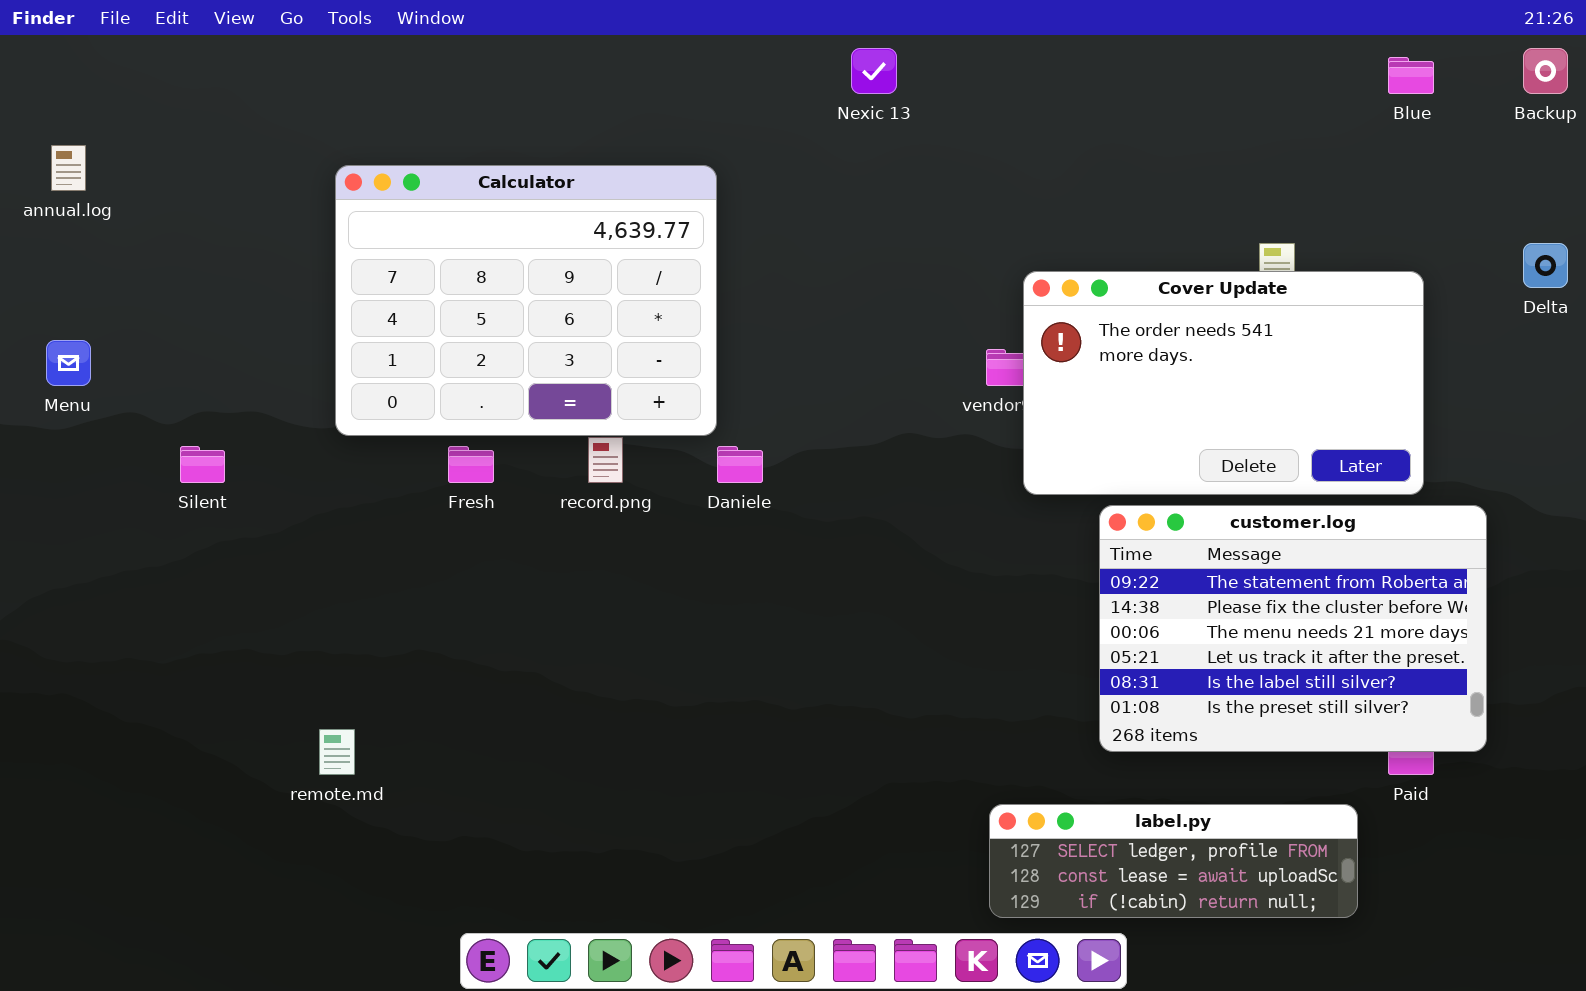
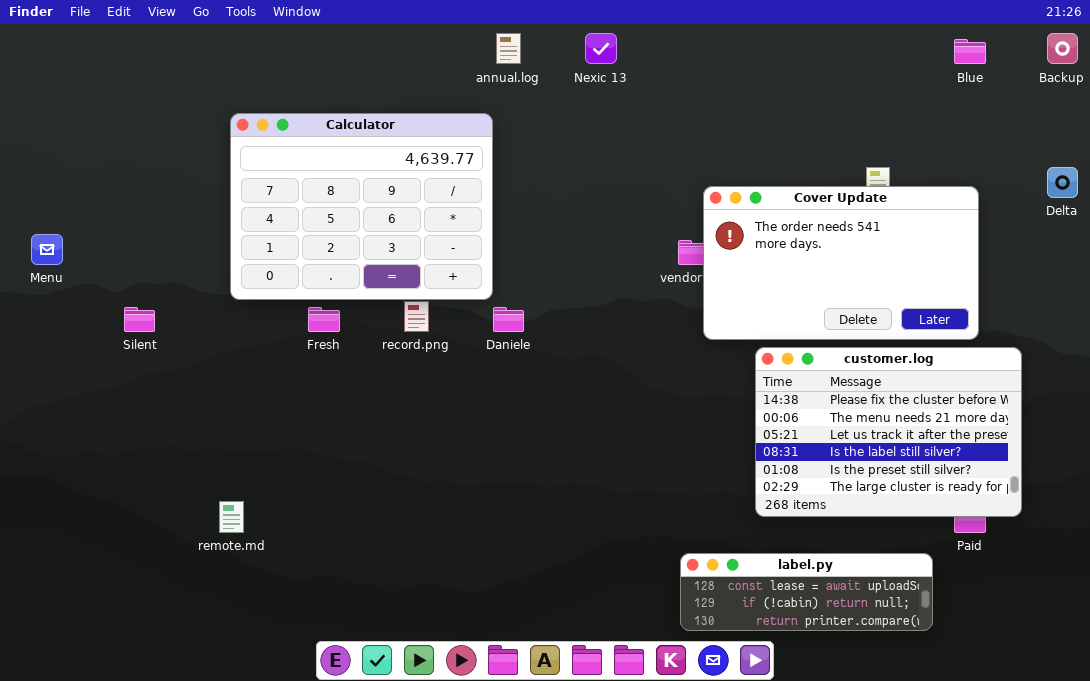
annual.log: [51,145,86,191] -> [496,33,521,64], moved
customer.log: [1099,505,1487,752] -> [755,347,1022,517], scrolled down 1 row
label.py: [989,804,1358,918] -> [680,553,933,631], scrolled down 1 row

